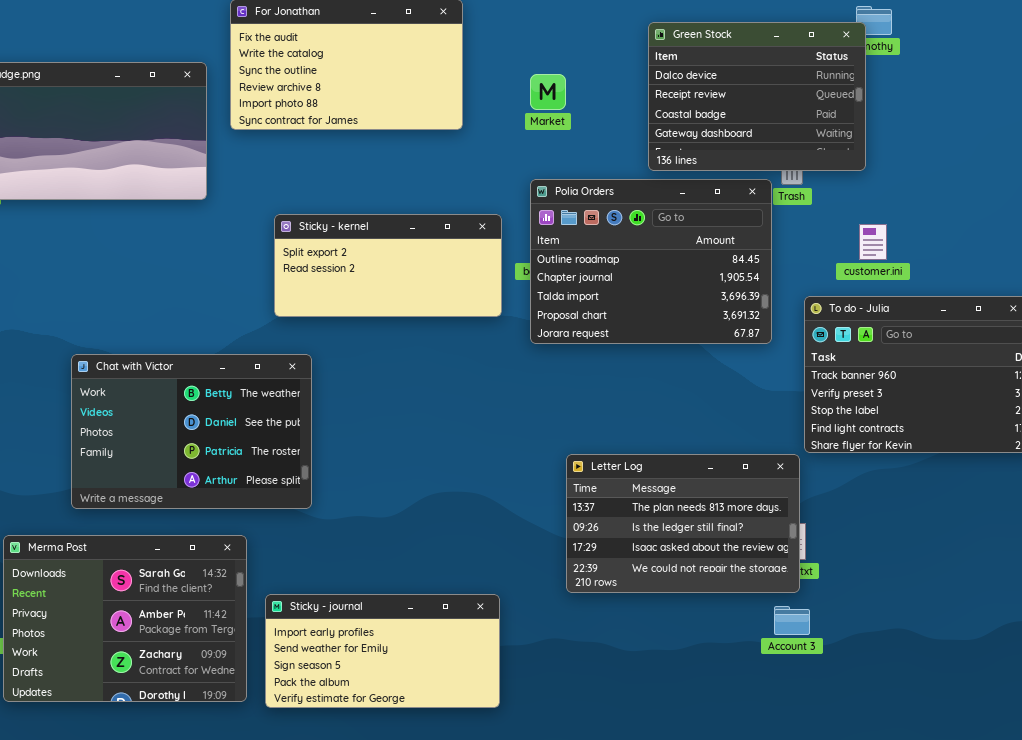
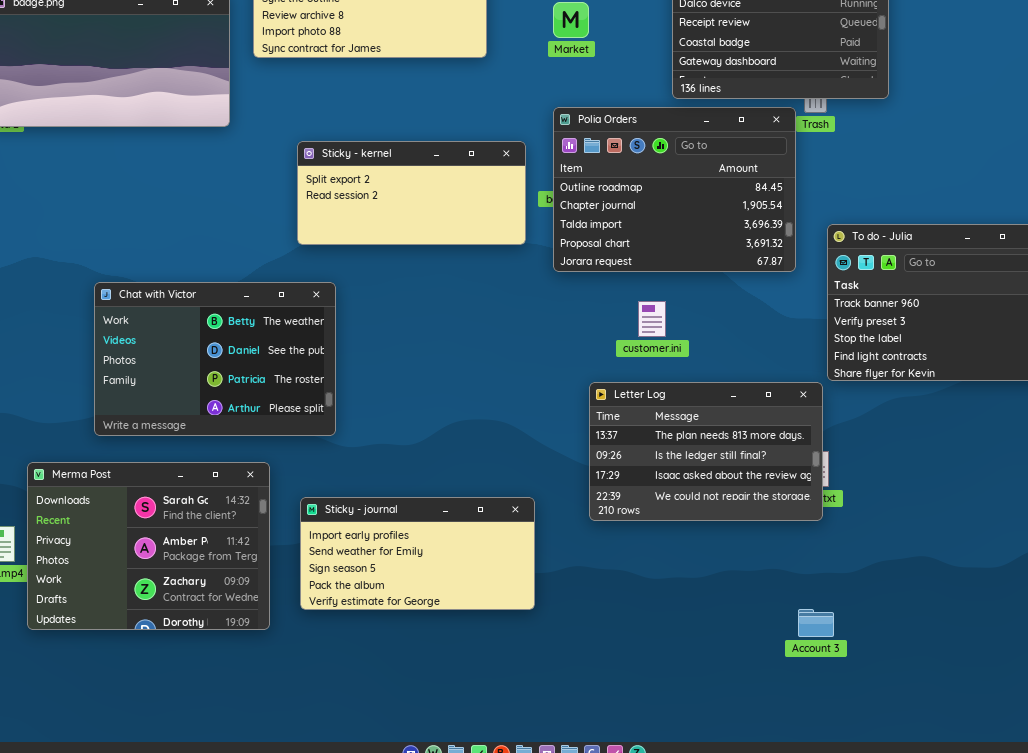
customer.ini: [859,224,887,260] -> [638,301,666,337], moved
Sticky - journal: [265,594,500,708] -> [300,497,535,610], moved
Account 3: [774,606,810,635] -> [798,609,834,637], moved

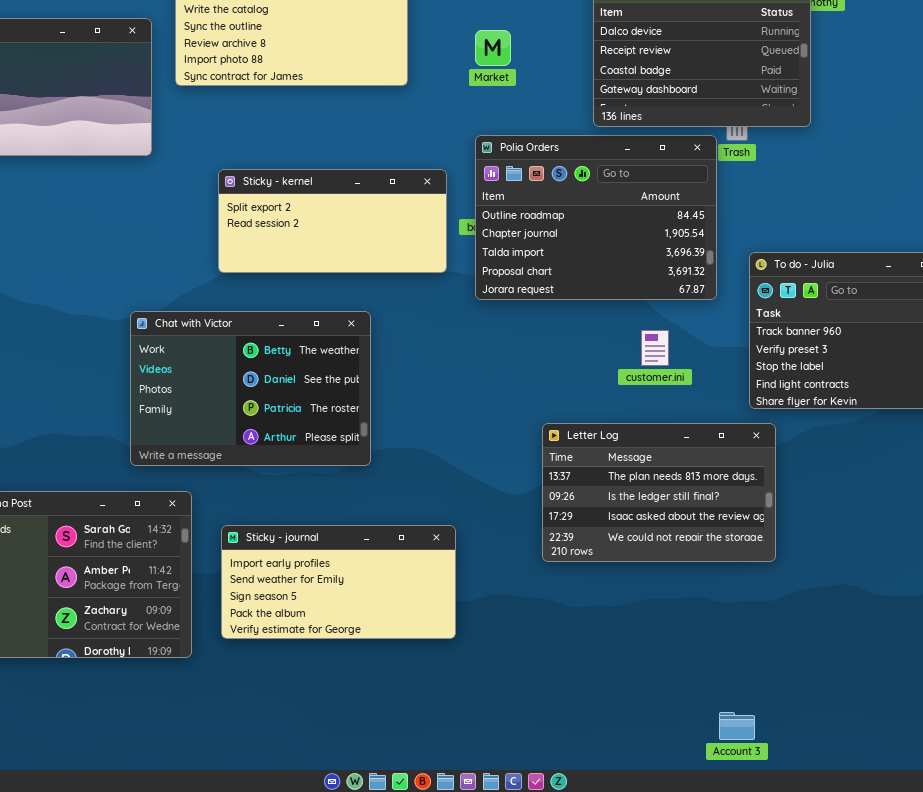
Chat with Victor: [94,282,336,436] -> [130,311,371,466], moved
customer.ini: [638,301,666,337] -> [641,330,669,366], moved
Letter Log: [589,382,823,521] -> [542,423,776,562], moved
Account 3: [798,609,834,637] -> [719,712,755,740], moved

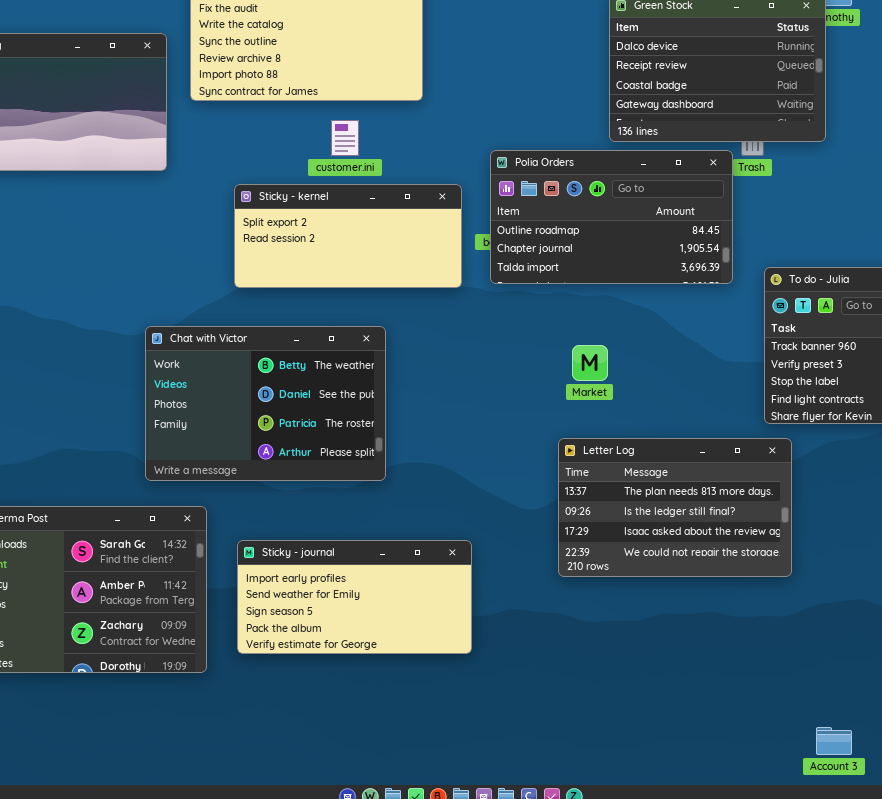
Market: [475,30,511,66] -> [572,345,608,381], moved
Polia Orders: [475,135,717,300] -> [490,150,733,284], resized
customer.ini: [641,330,669,366] -> [331,120,359,156], moved
Account 3: [719,712,755,740] -> [816,727,852,755], moved

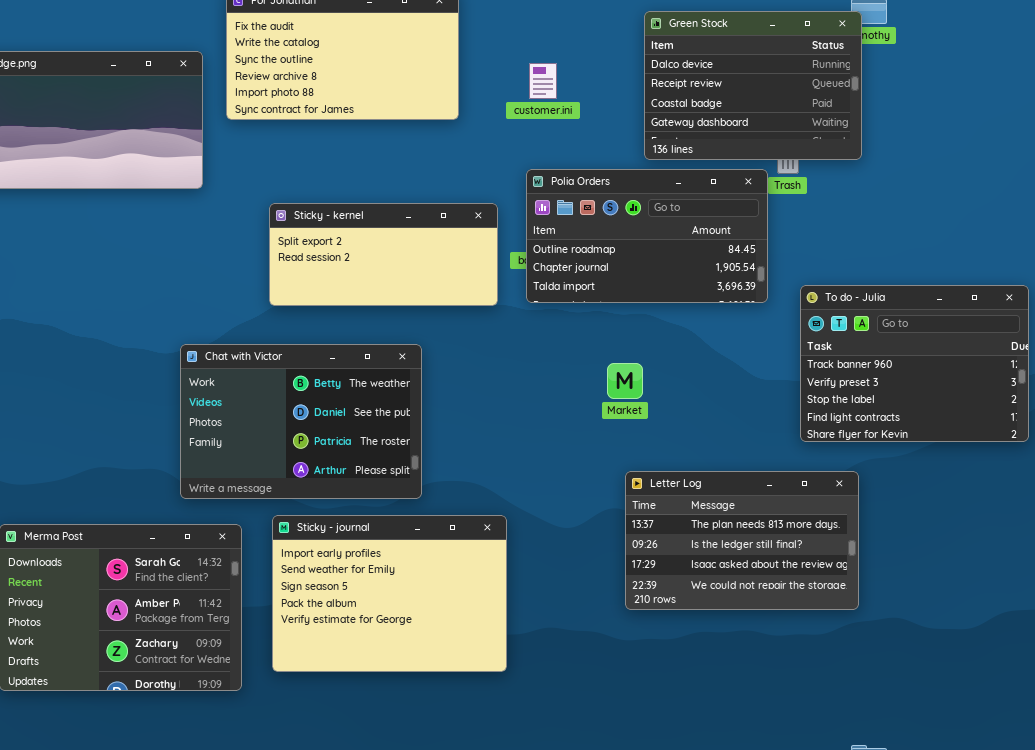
customer.ini: [331,120,359,156] -> [529,63,557,99], moved
Letter Log: [558,438,792,577] -> [625,471,859,610], moved
Sticky - journal: [237,540,472,654] -> [272,515,507,672], resized

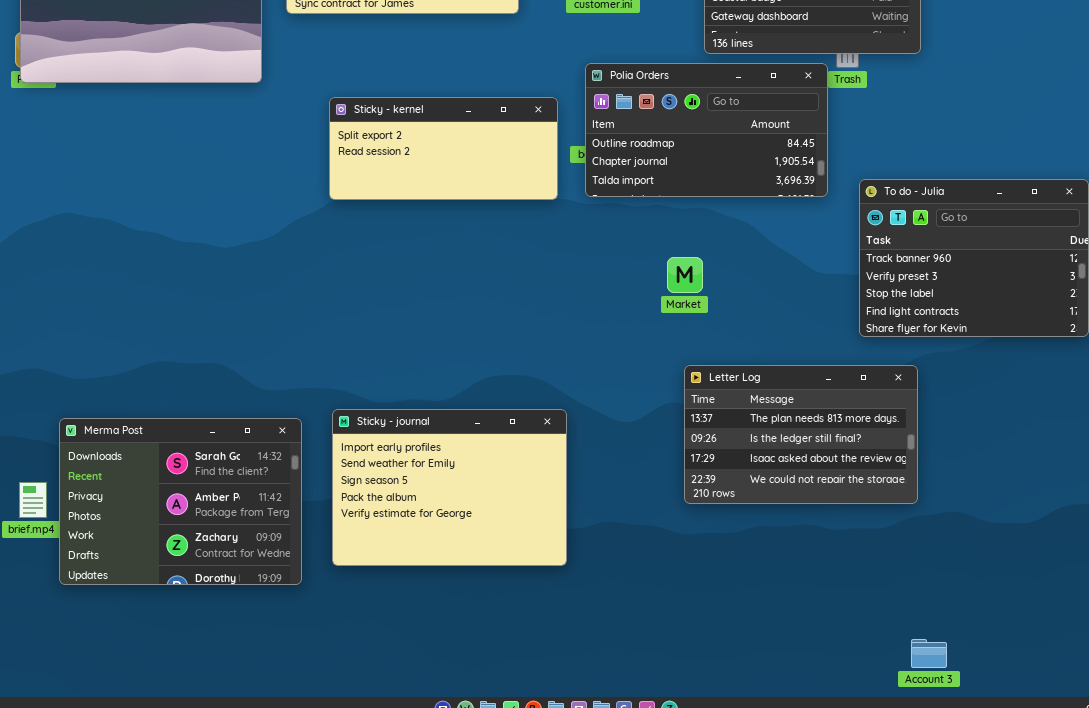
Chat with Victor: [180,344,422,499] -> none, closed

